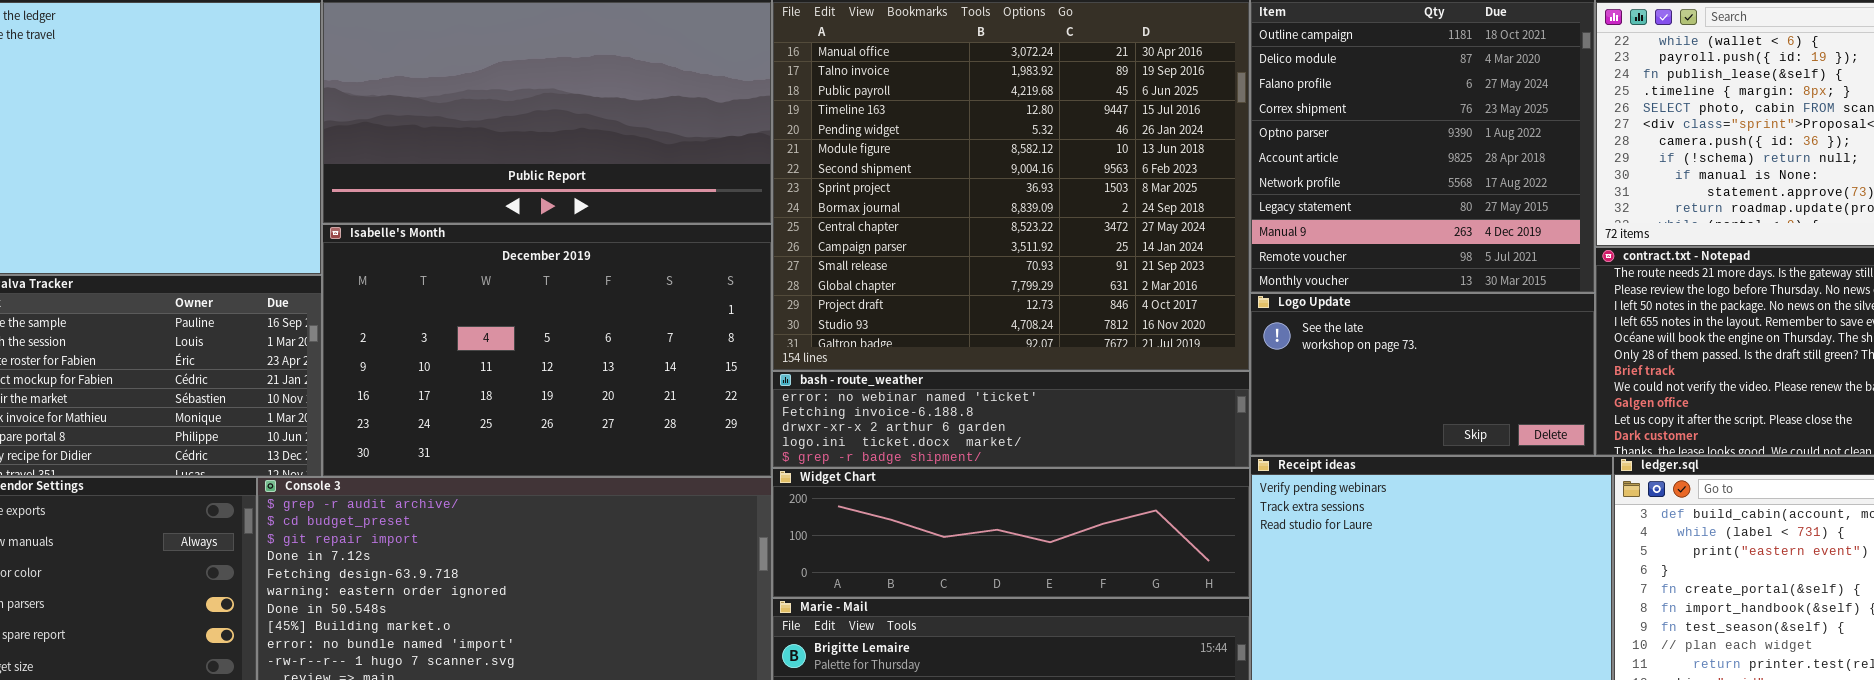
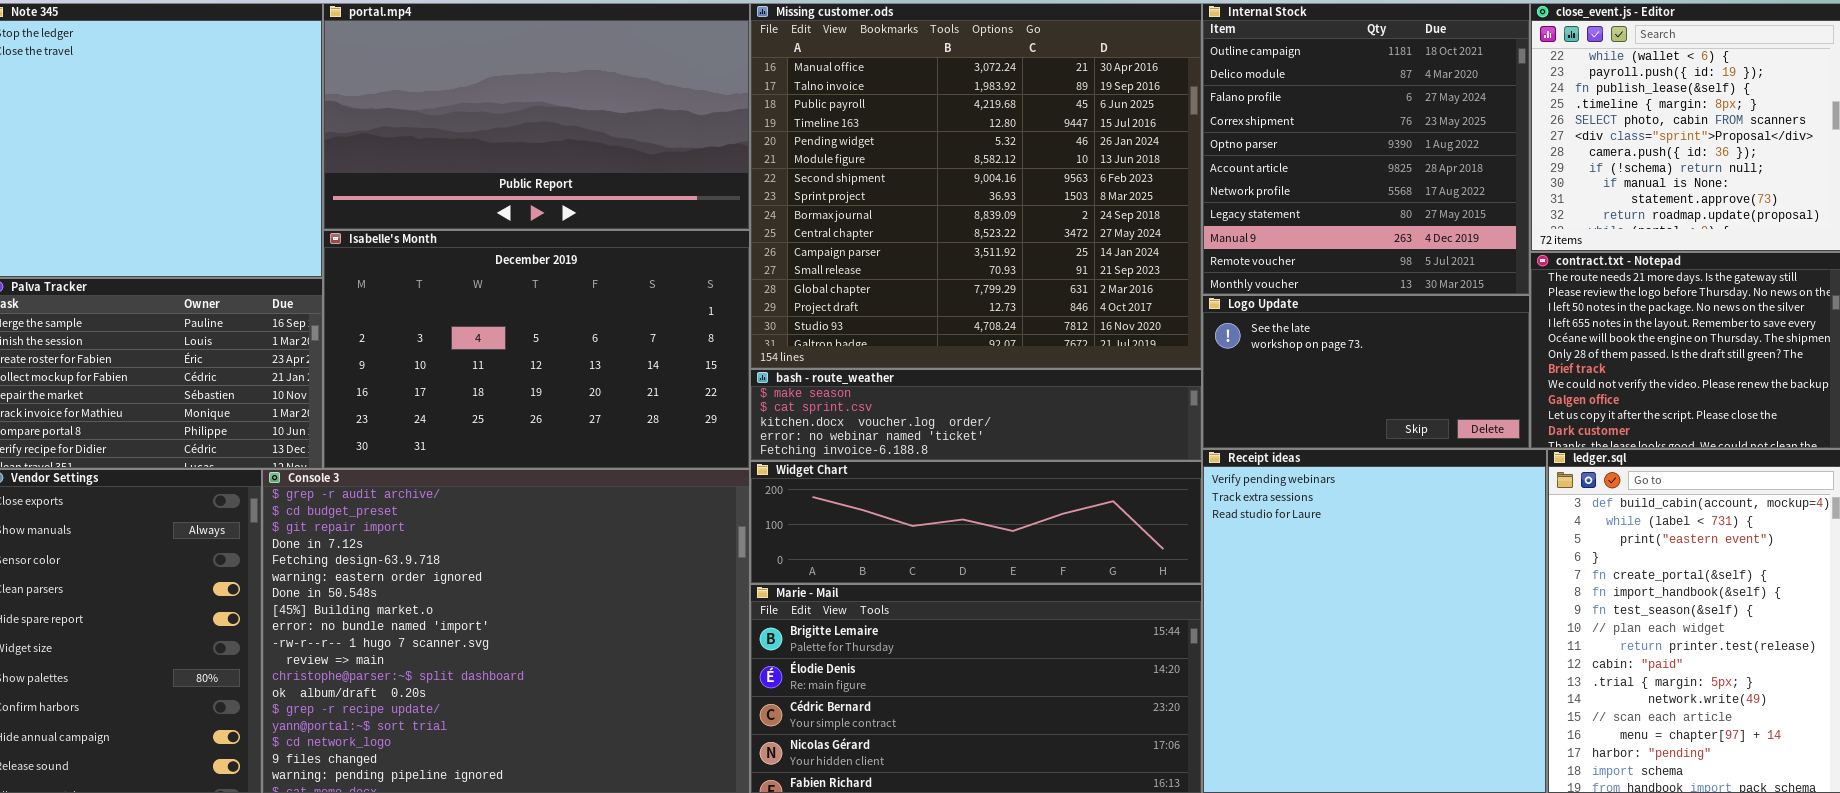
bash - route_weather: [772,371,1250,468] -> [750,369,1202,461], scrolled up 3 rows

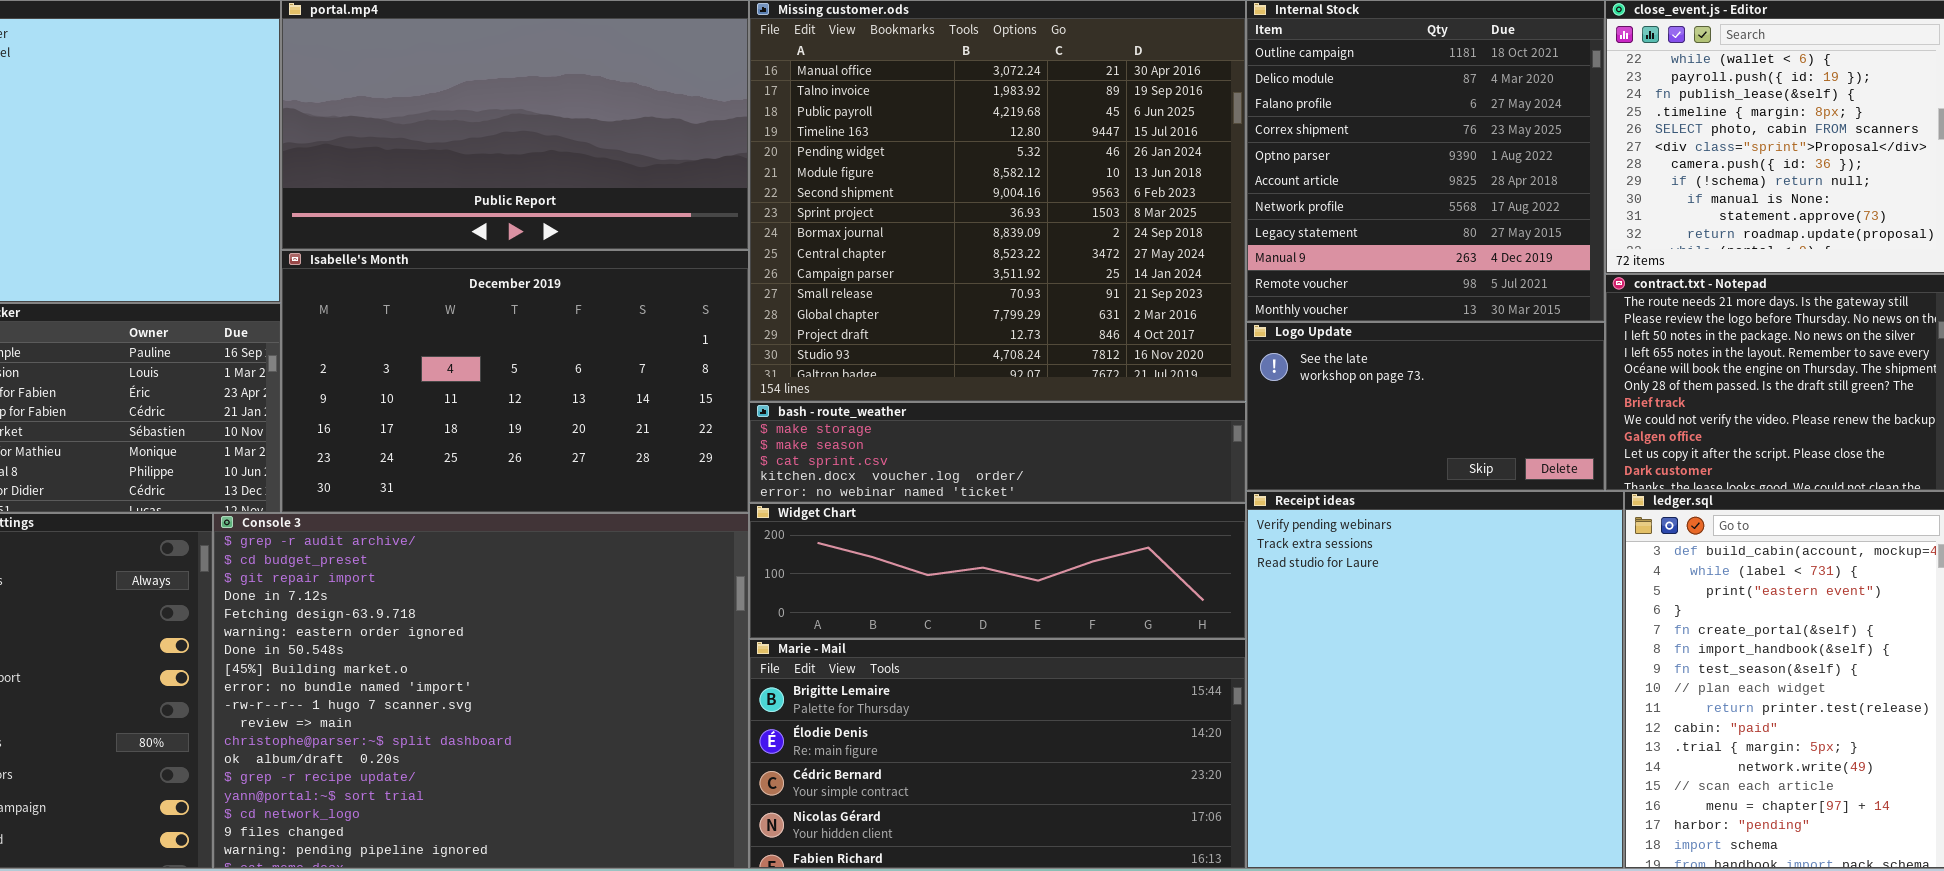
bash - route_weather: [750,369,1202,461] -> [749,402,1246,503], scrolled up 1 row

